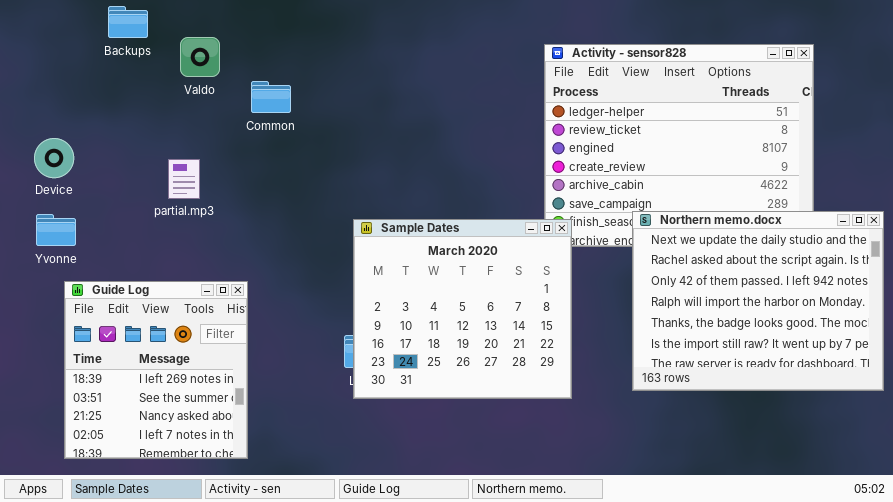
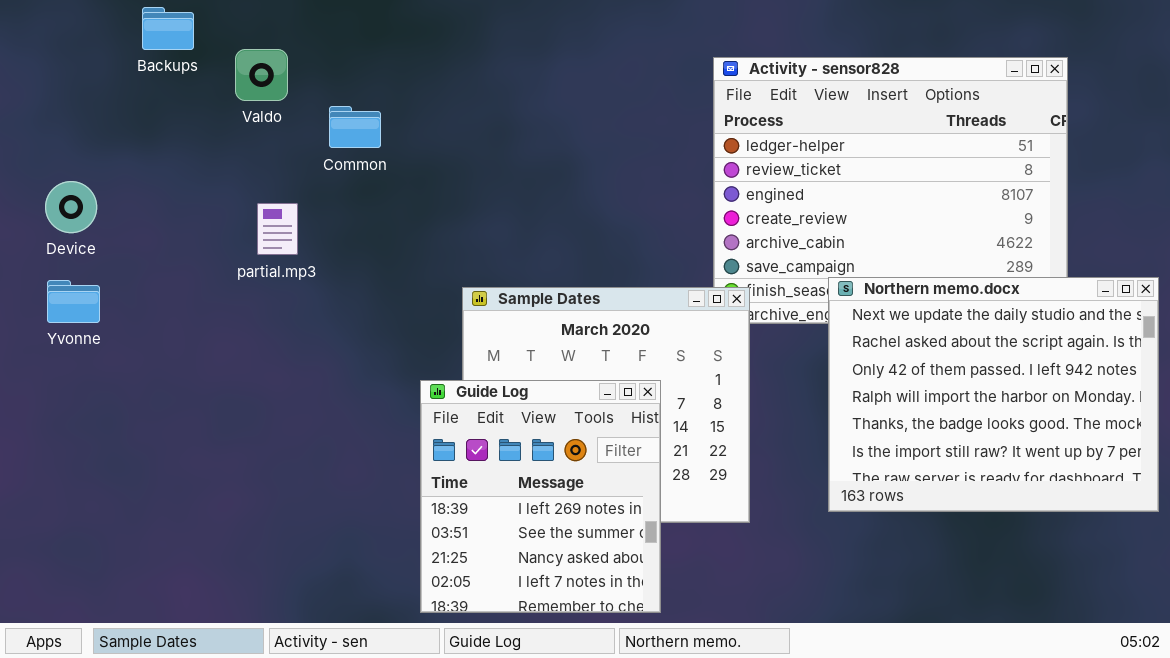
partial.mp3: [168,159,200,199] -> [257,203,298,255], moved
Guide Log: [64,281,248,459] -> [420,380,661,613], moved

